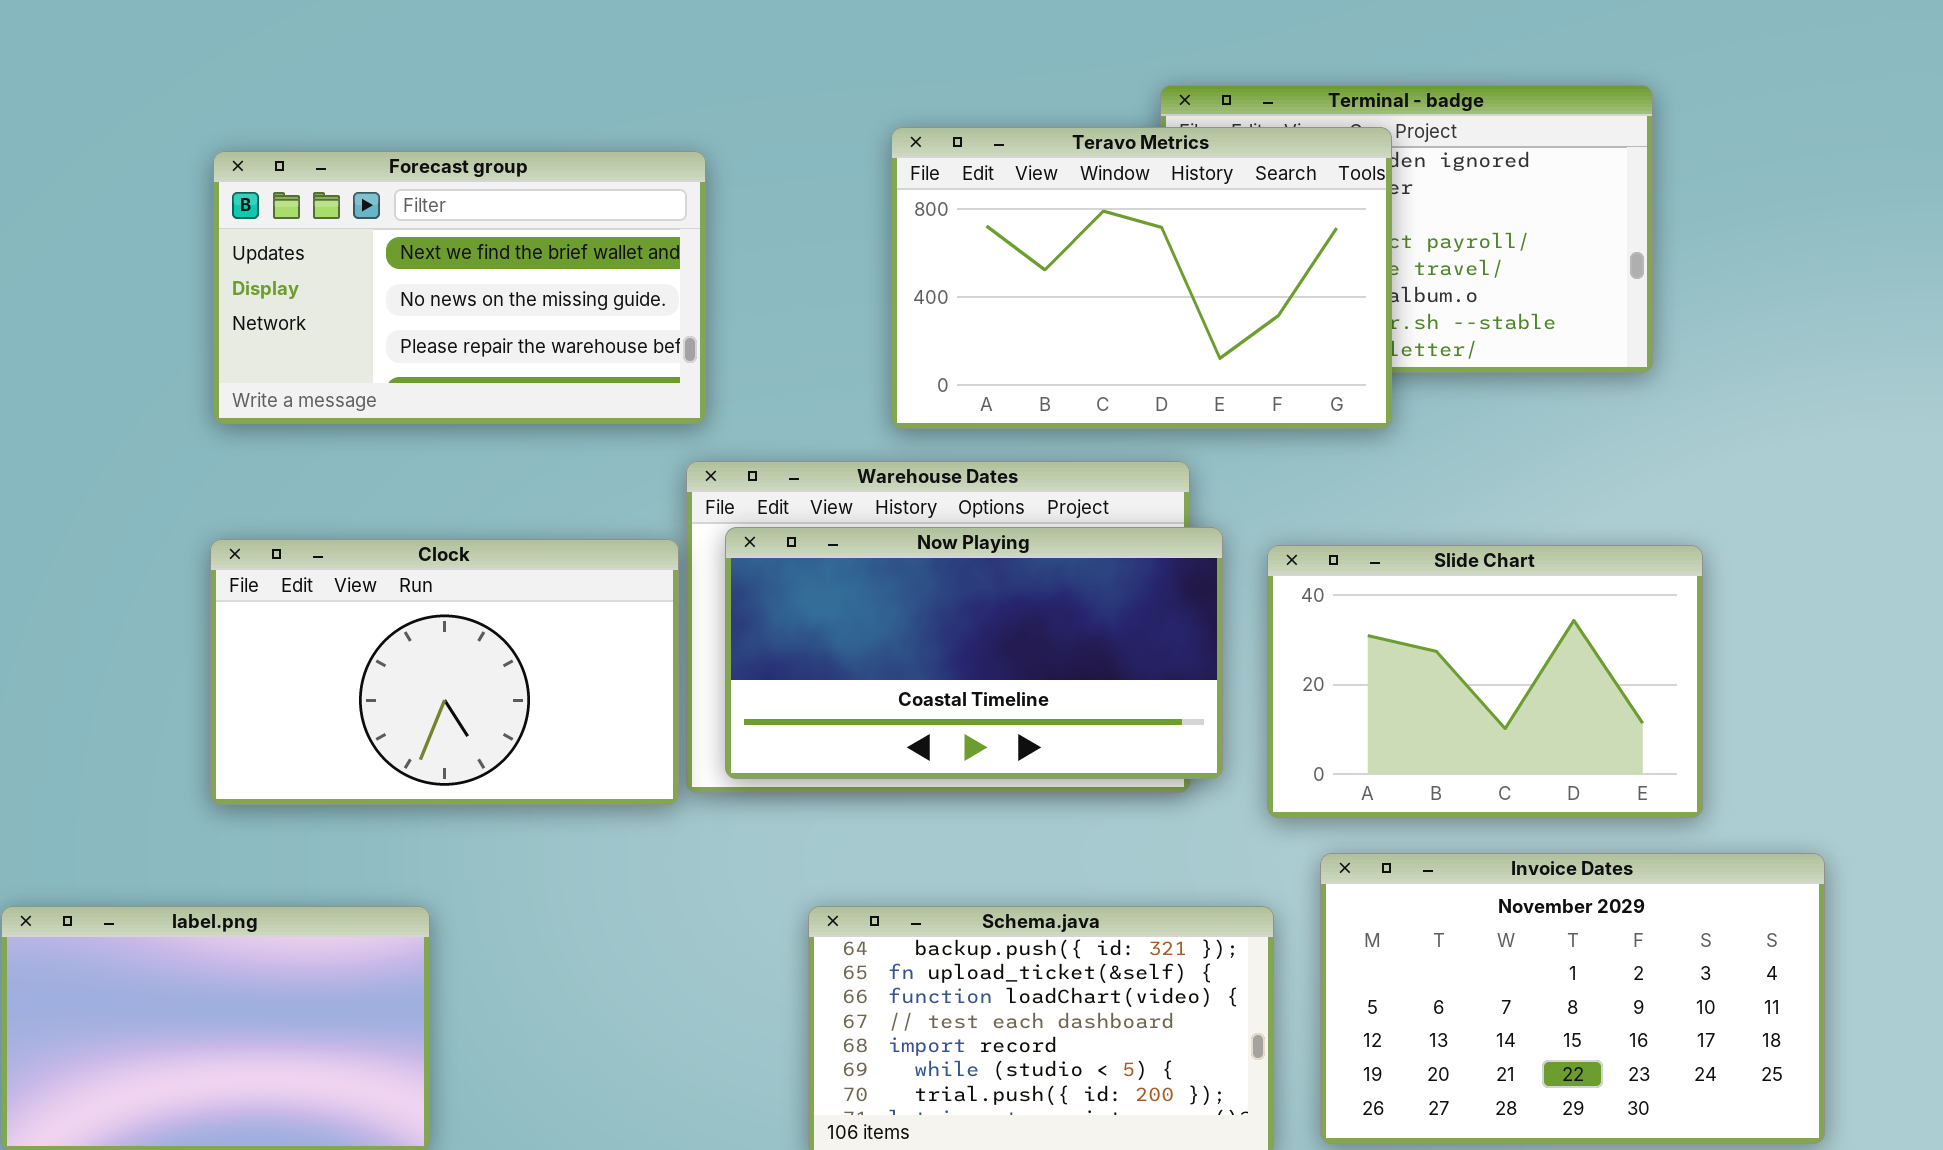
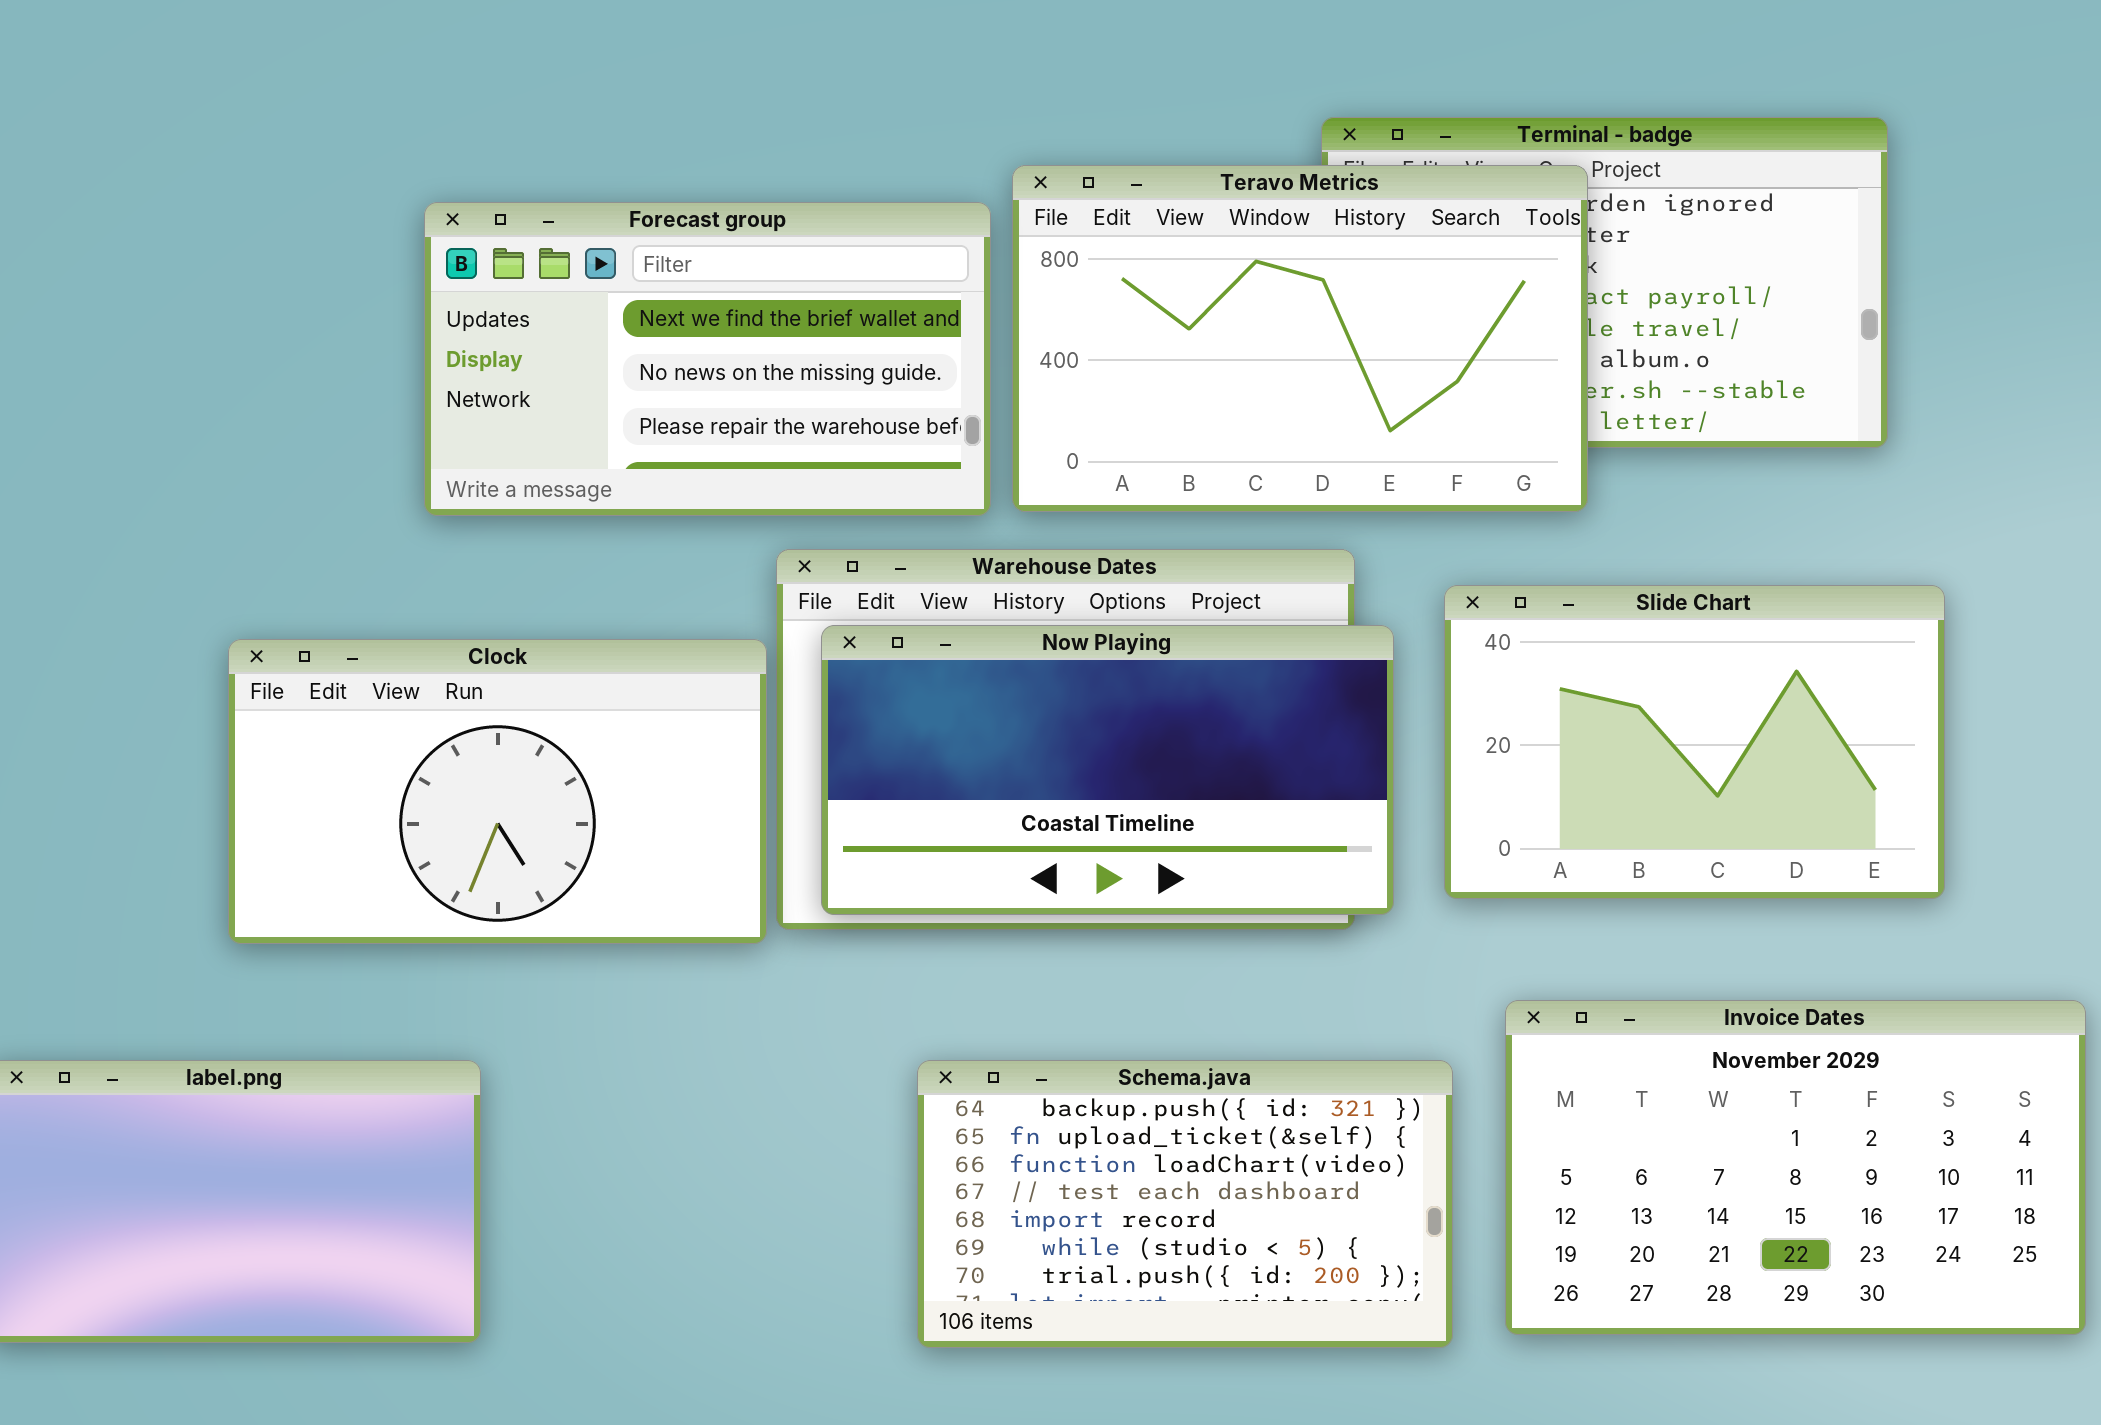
Forecast group: [213,151,706,424] -> [424,202,991,516], moved
Slide Chart: [1267,545,1703,818] -> [1444,585,1945,899], moved

